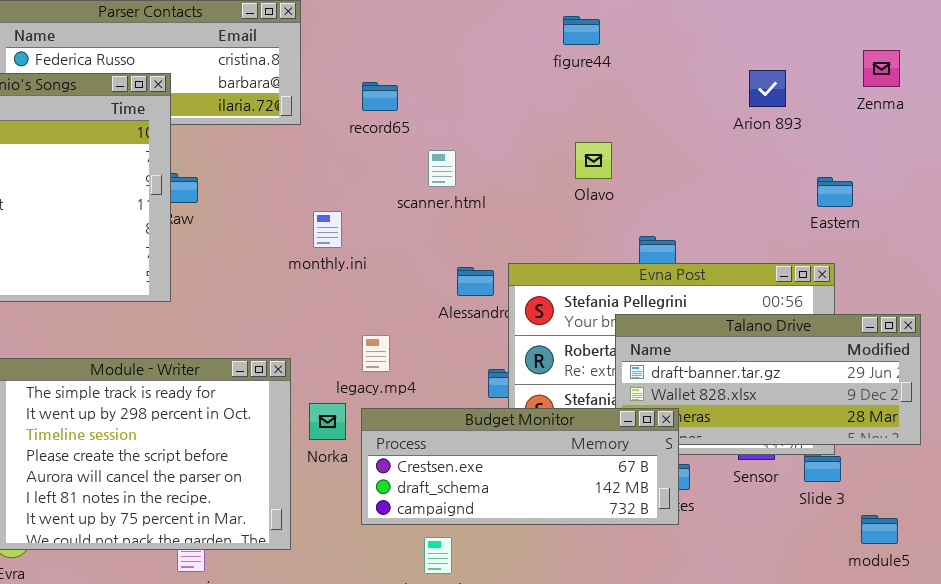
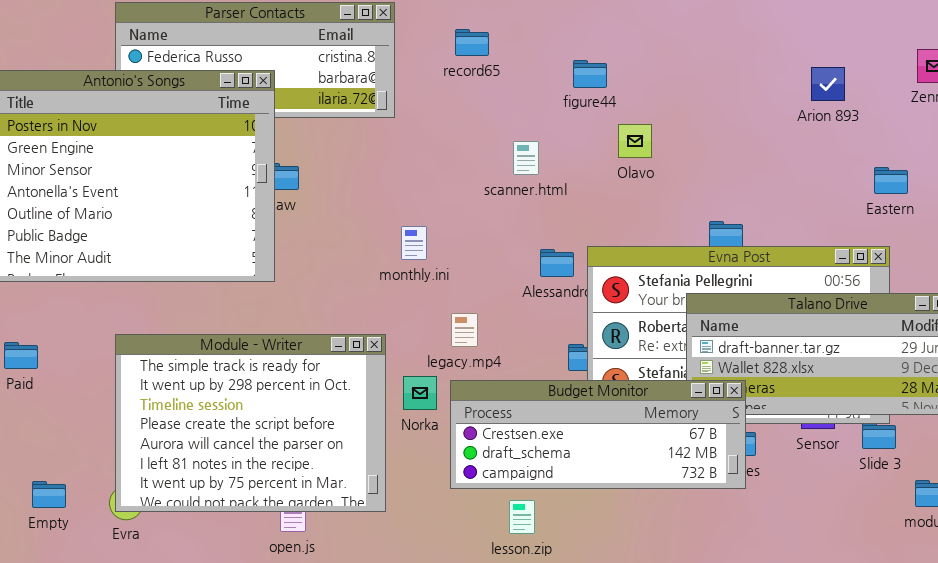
figure44: [563,16,600,45] -> [573,60,607,88], moved
record65: [362,82,398,111] -> [455,29,489,56], moved
Olavo: [575,142,612,179] -> [618,124,652,158], moved
monthly.ini: [313,211,342,248] -> [401,226,427,260], moved

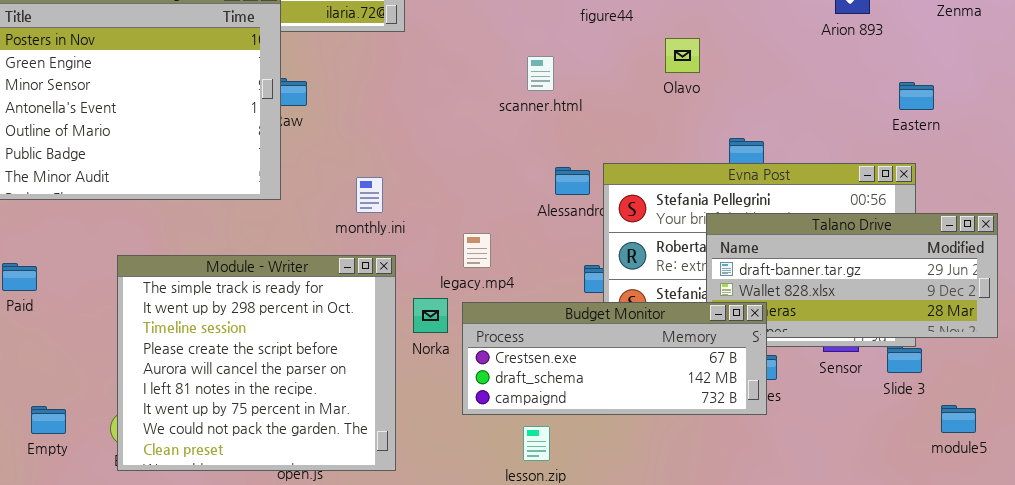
Olavo: [618,124,652,158] -> [665,38,700,73], moved
monthly.ini: [401,226,427,260] -> [356,177,383,213], moved
Module - Writer: [115,334,386,512] -> [117,255,396,471], resized

